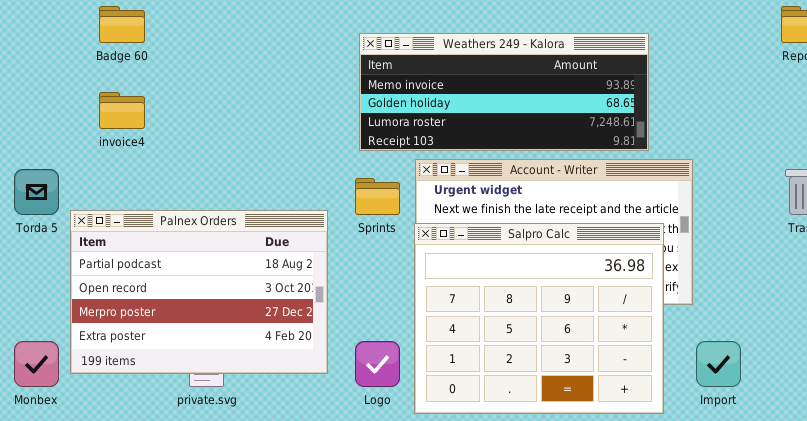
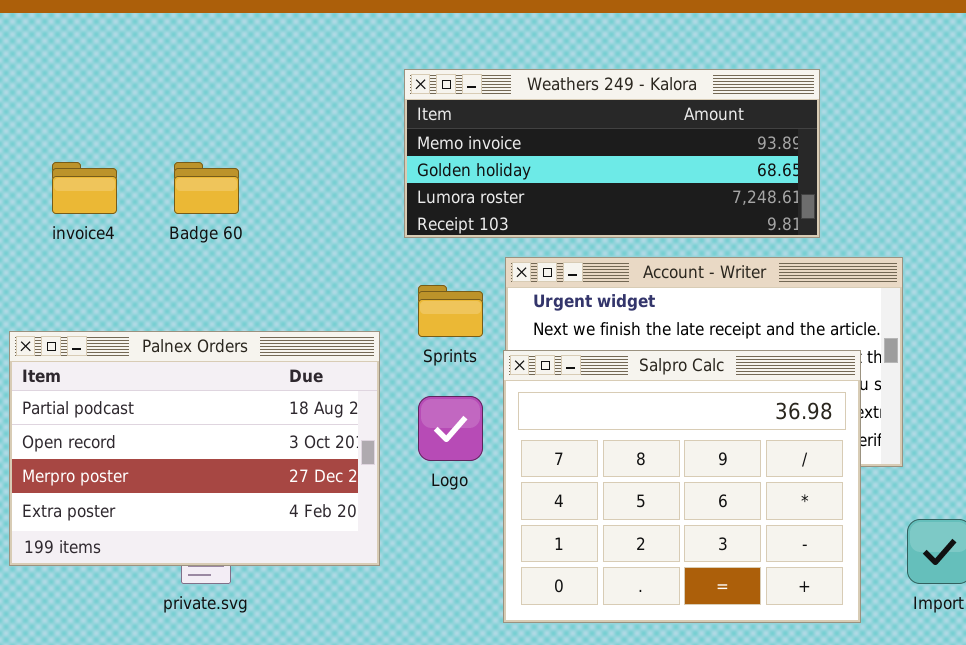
Badge 60: [99,6,145,43] -> [174,162,239,214], moved
Weathers 249 - Kalora: [359,33,649,151] -> [404,69,820,238], moved
Logo: [355,341,400,387] -> [418,396,483,461], moved

